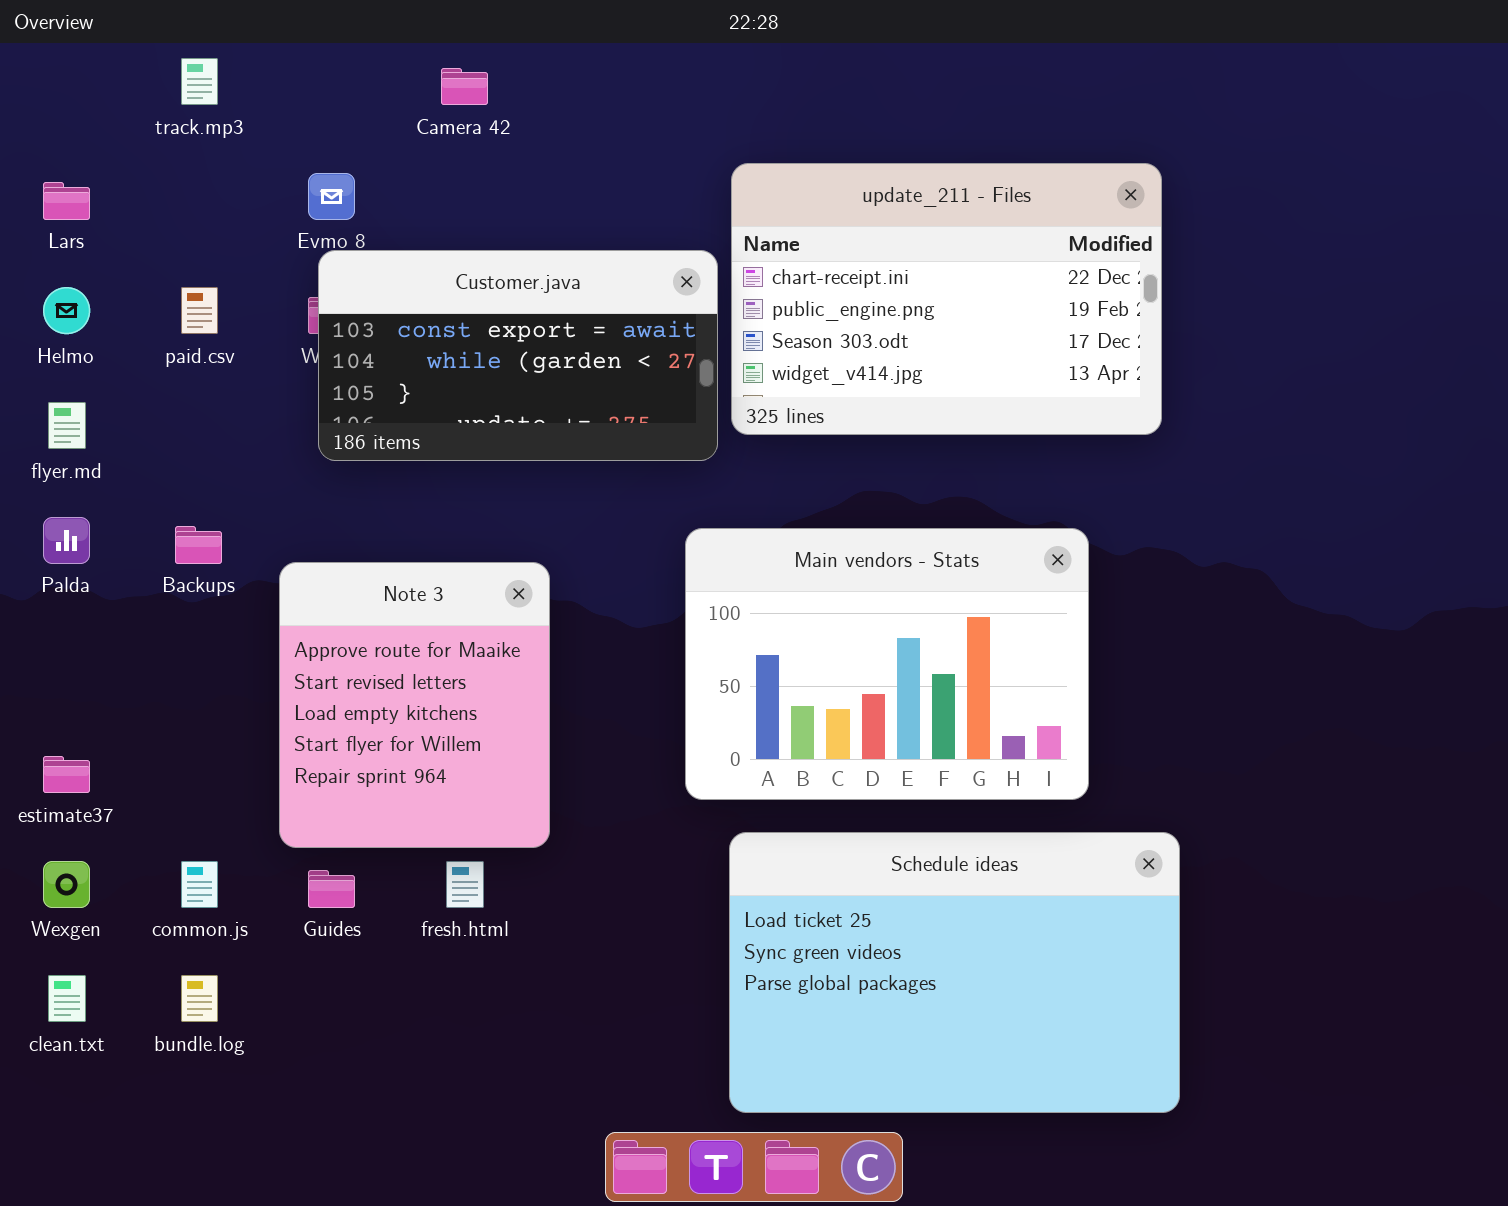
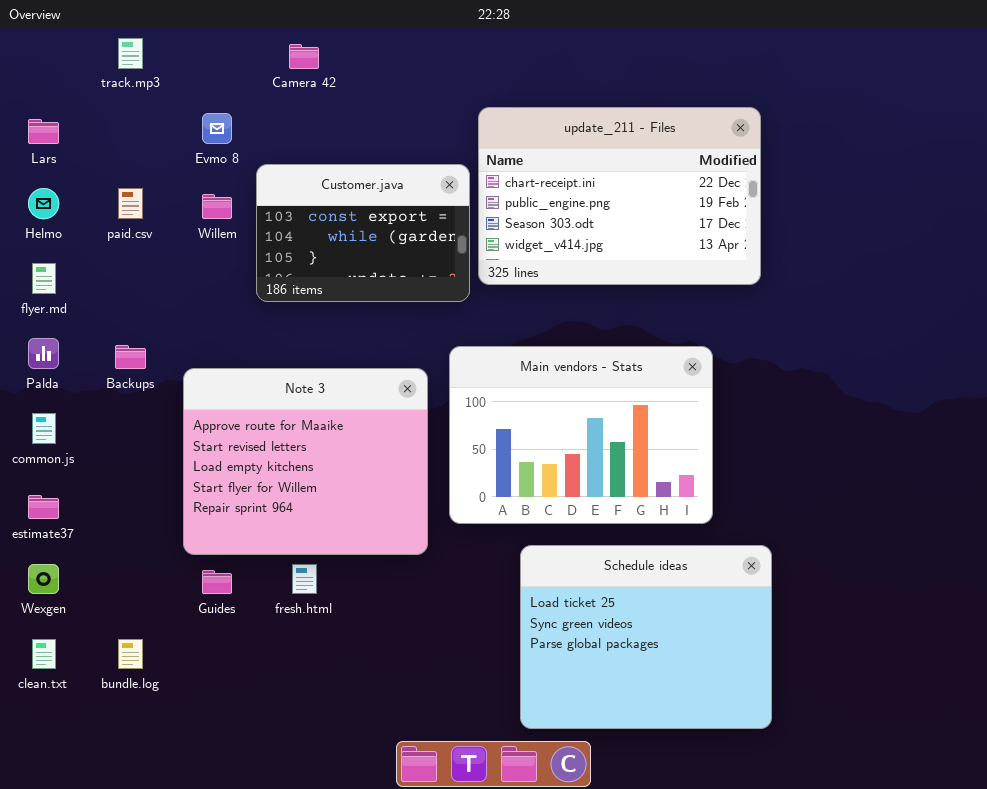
Customer.java: [318,250,718,461] -> [256,164,470,302], resized
Note 3: [279,562,550,848] -> [183,368,428,555], resized
Schedule ideas: [729,832,1180,1113] -> [520,545,772,729], resized
common.js: [181,861,218,908] -> [32,413,56,444], moved

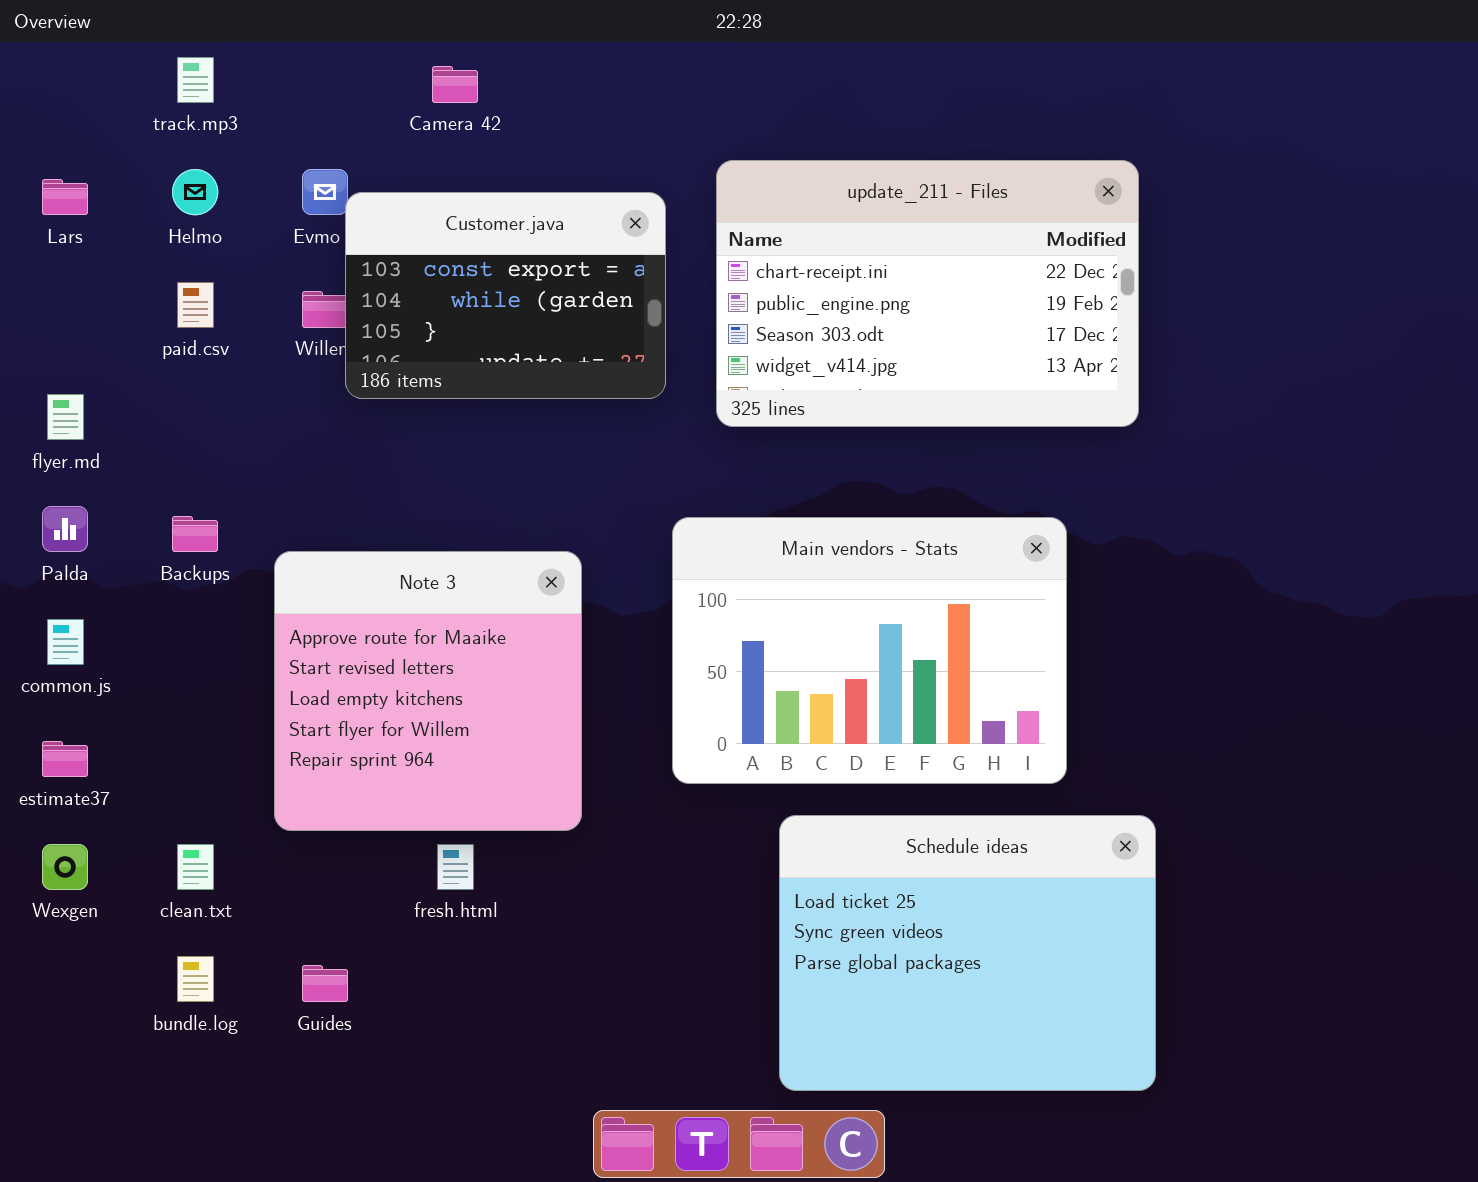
Customer.java: [256,164,470,302] -> [345,192,666,399], moved
Helmo: [28,188,59,219] -> [172,169,218,215], moved
Note 3: [183,368,428,555] -> [274,551,582,831], resized
Guides: [202,570,232,594] -> [302,965,348,1002], moved
clean.txt: [32,639,56,669] -> [177,844,214,890], moved

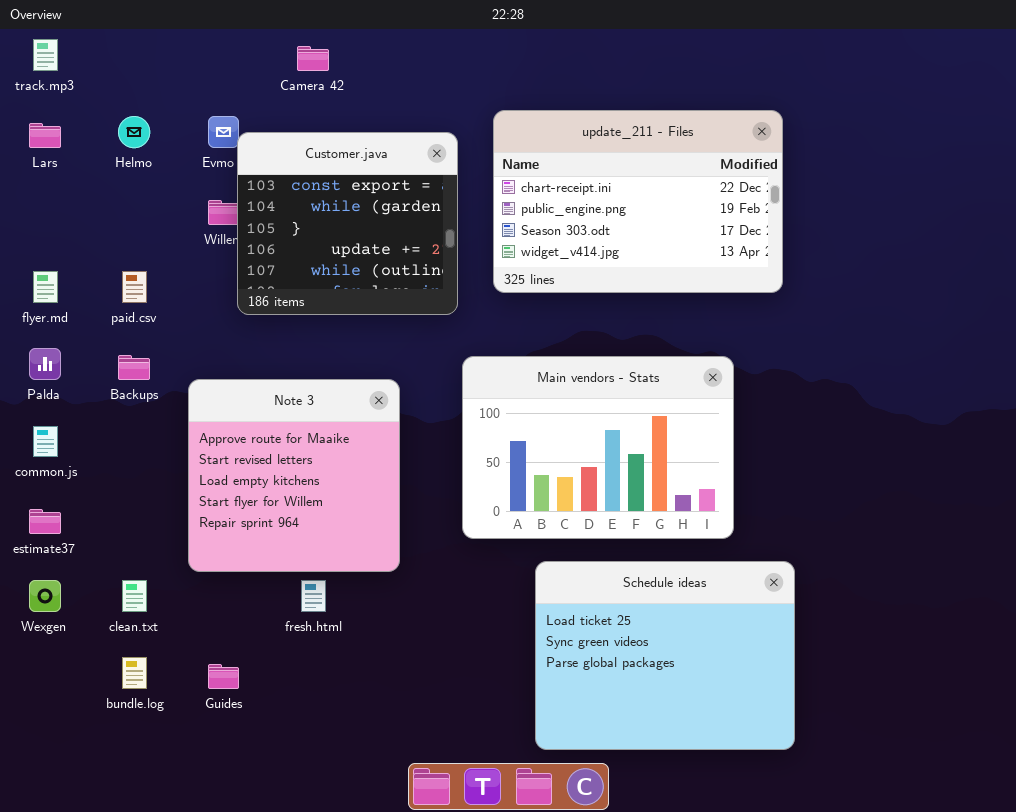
track.mp3: [177,57,214,103] -> [33,39,58,71], moved
Customer.java: [345,192,666,399] -> [237,132,458,315], resized
paid.csv: [177,282,214,328] -> [122,271,147,303], moved

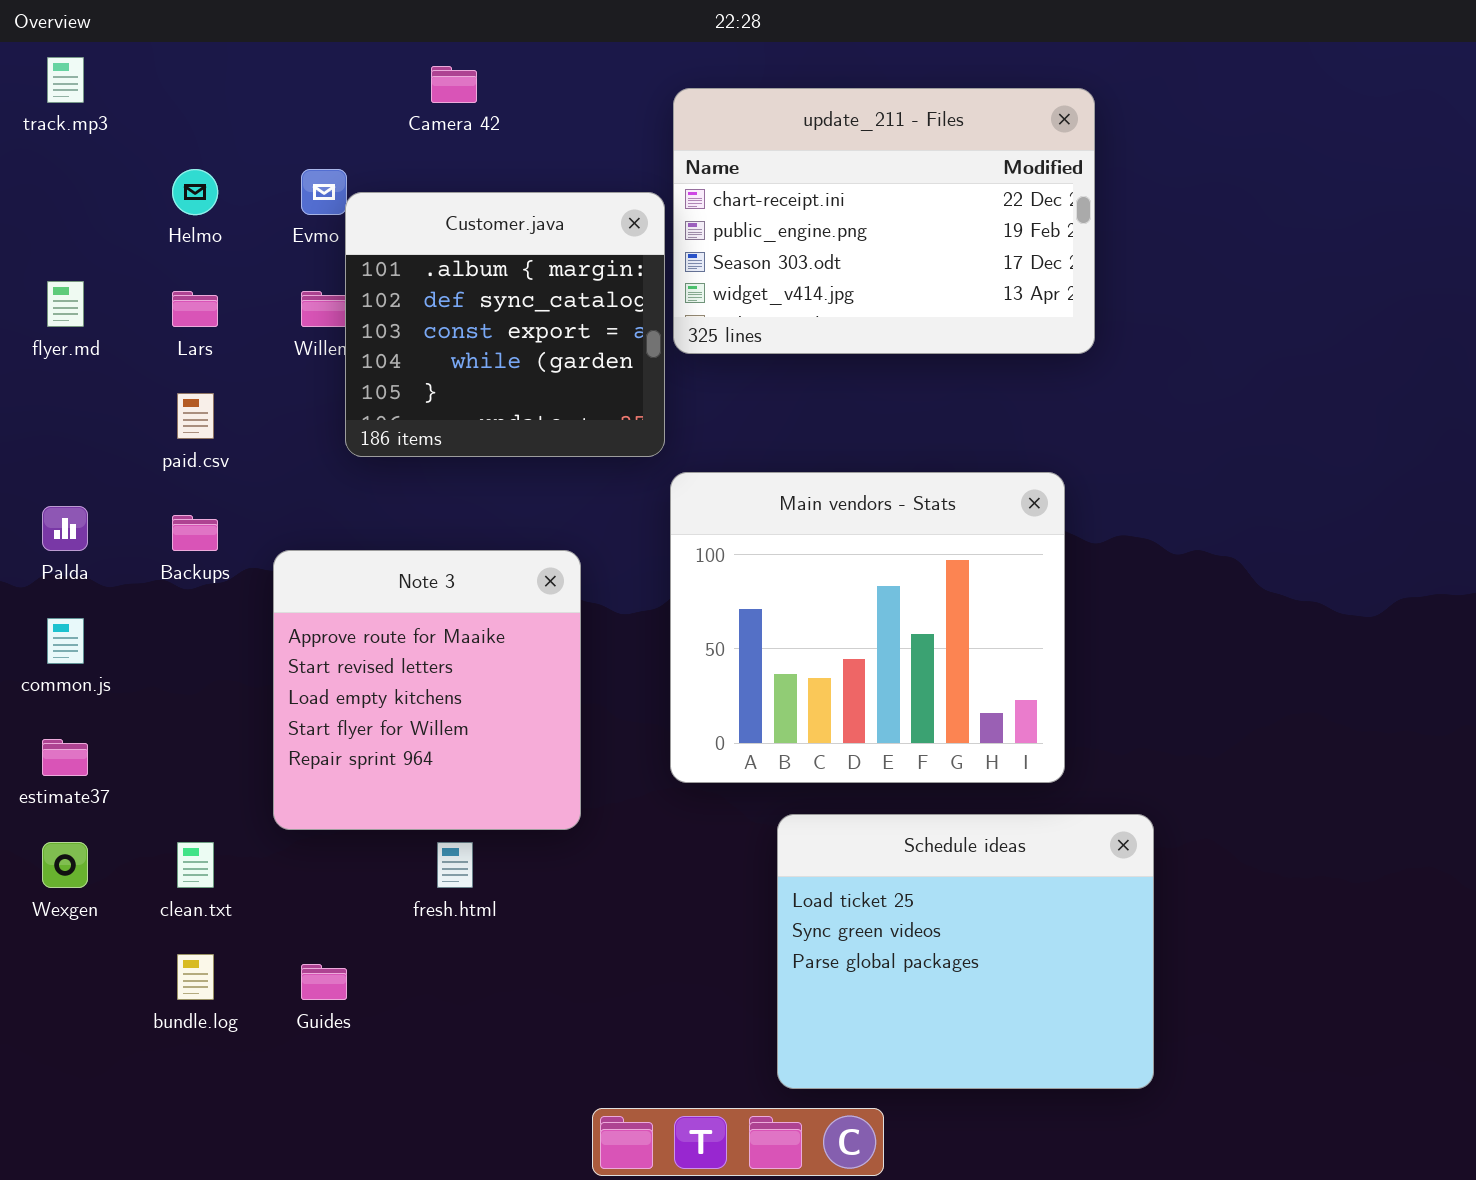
update_211 - Files: [493,110,783,293] -> [673,88,1095,354], moved
Lars: [29,123,61,148] -> [172,291,218,327], moved
Customer.java: [237,132,458,315] -> [345,192,665,457], scrolled up 2 rows
flyer.md: [33,271,58,303] -> [47,281,84,327], moved
Main vendors - Stats: [462,356,734,539] -> [670,472,1065,783], resized

